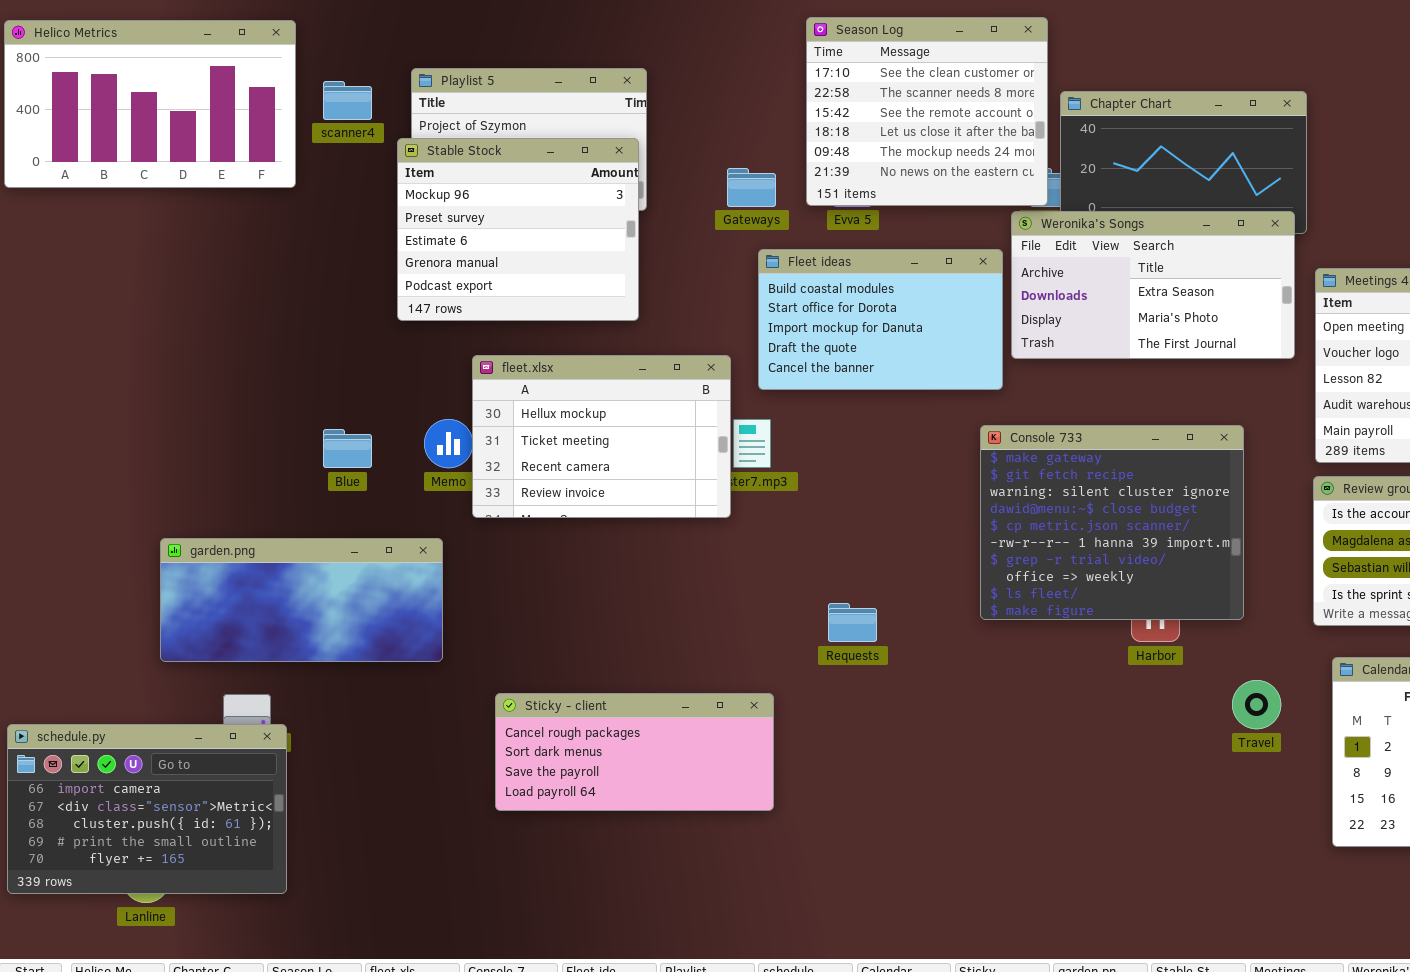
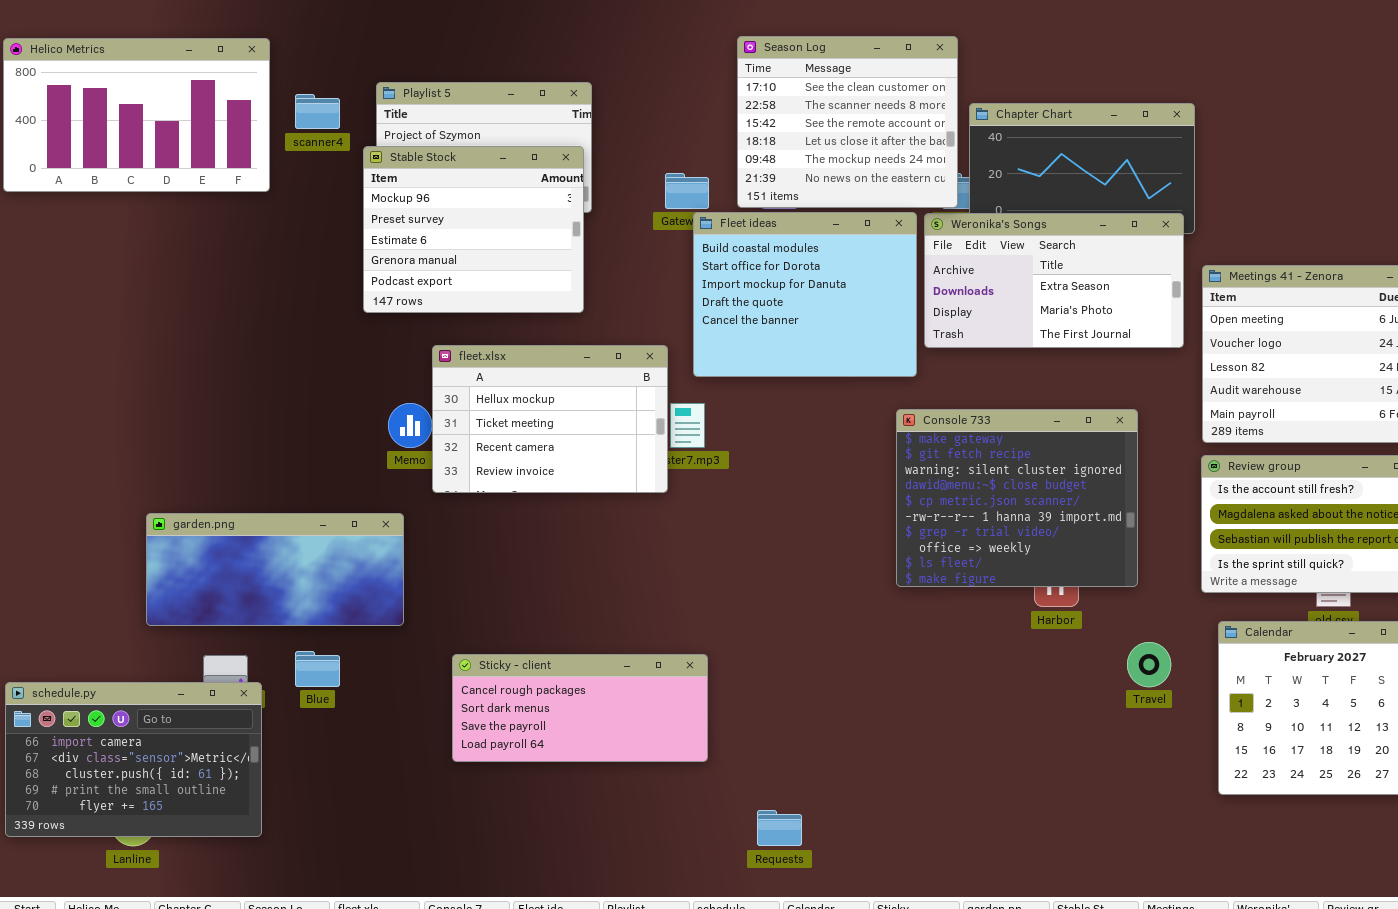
Fleet ideas: [758,249,1003,390] -> [693,212,917,377], resized
Blue: [323,429,372,468] -> [295,651,340,687], moved
Requests: [828,603,877,642] -> [757,810,802,846], moved

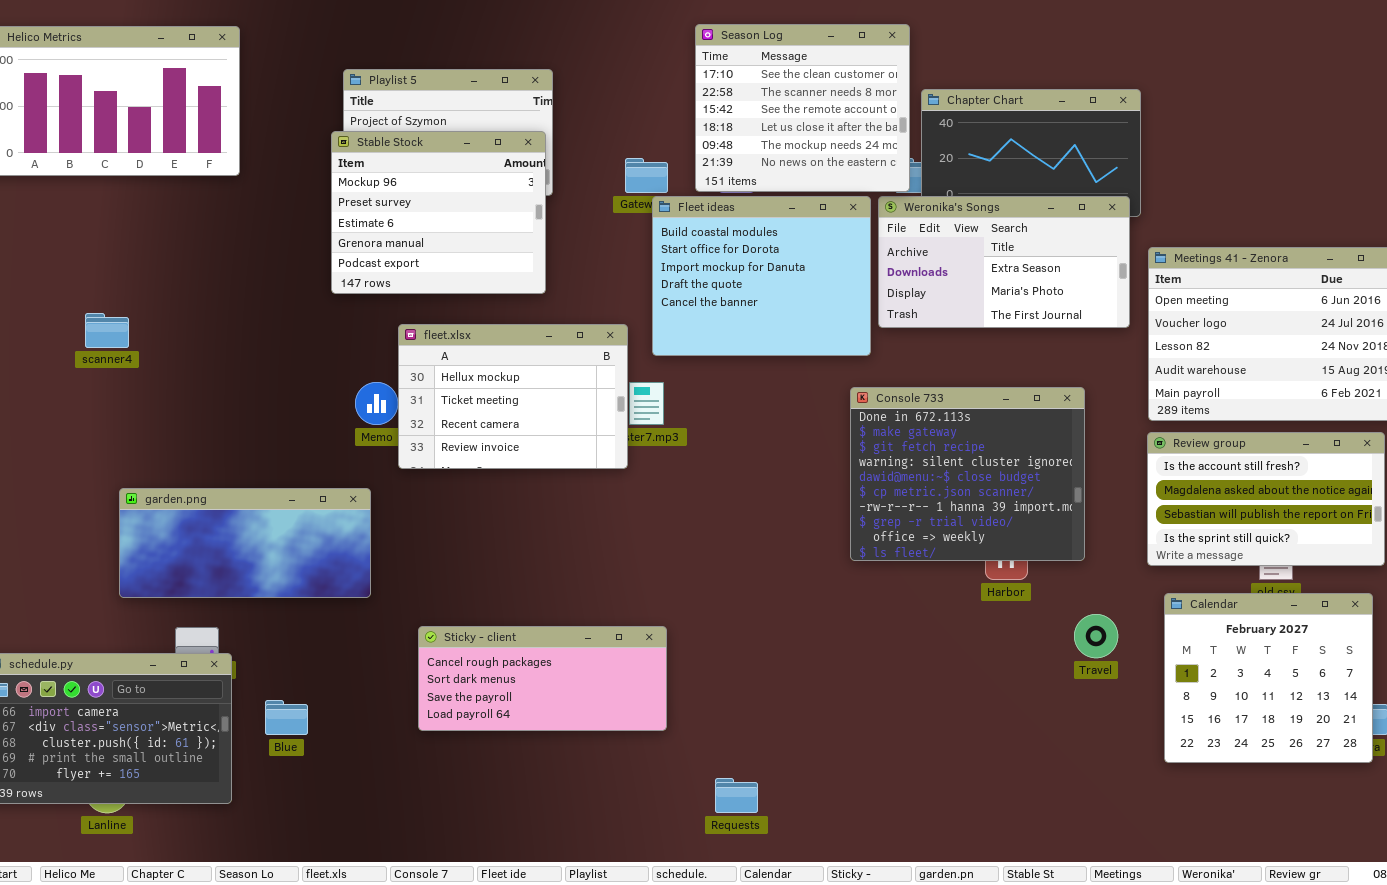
scanner4: [295,94,340,129] -> [85,313,129,348], moved
Console 733: [896,409,1138,587] -> [850,387,1085,561], scrolled up 1 row
Blue: [295,651,340,687] -> [265,700,308,735], moved

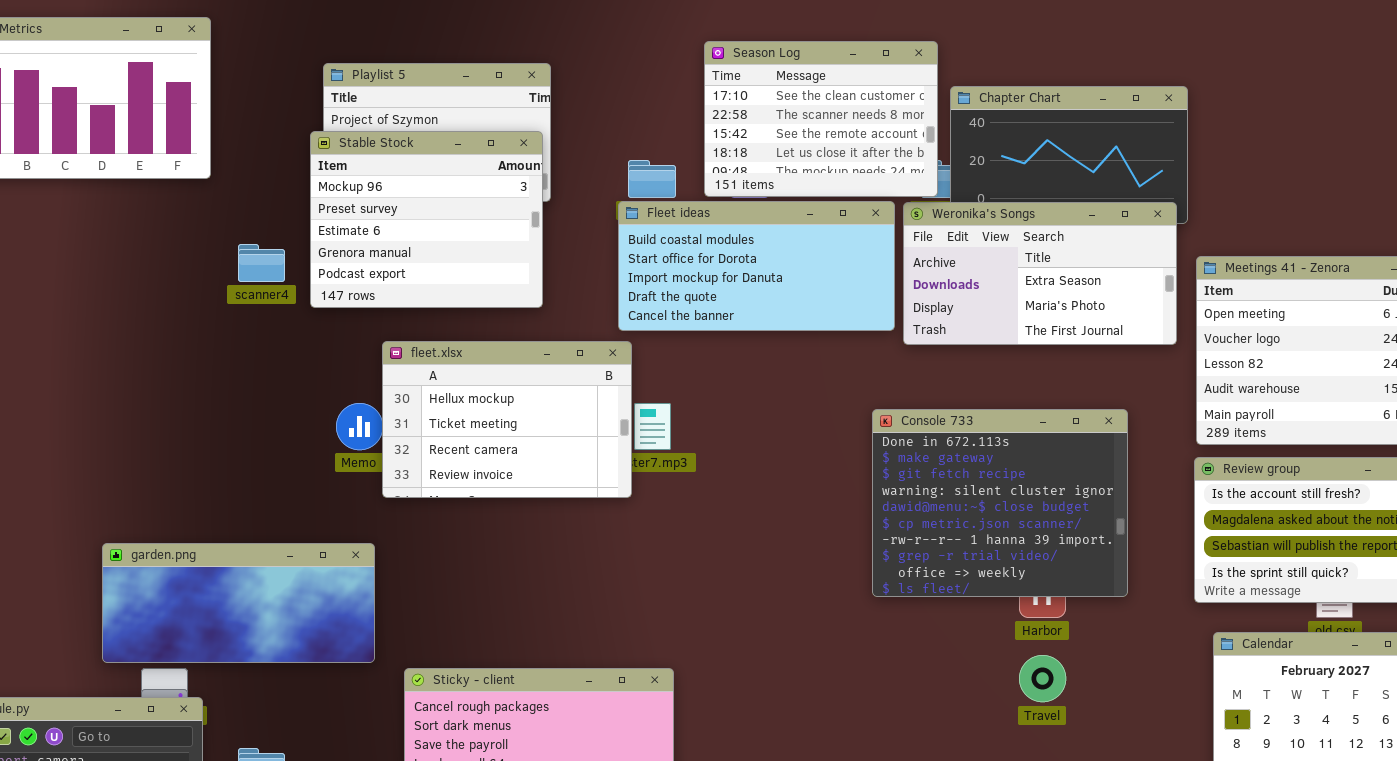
Season Log: [695,24,910,192] -> [704,41,938,197], resized
Fleet ideas: [652,196,871,356] -> [618,201,895,331], resized
scanner4: [85,313,129,348] -> [238,244,285,282], moved
garden.png: [119,488,371,598] -> [102,543,375,663], moved
Travel: [1074,614,1118,658] -> [1019,655,1066,702], moved

